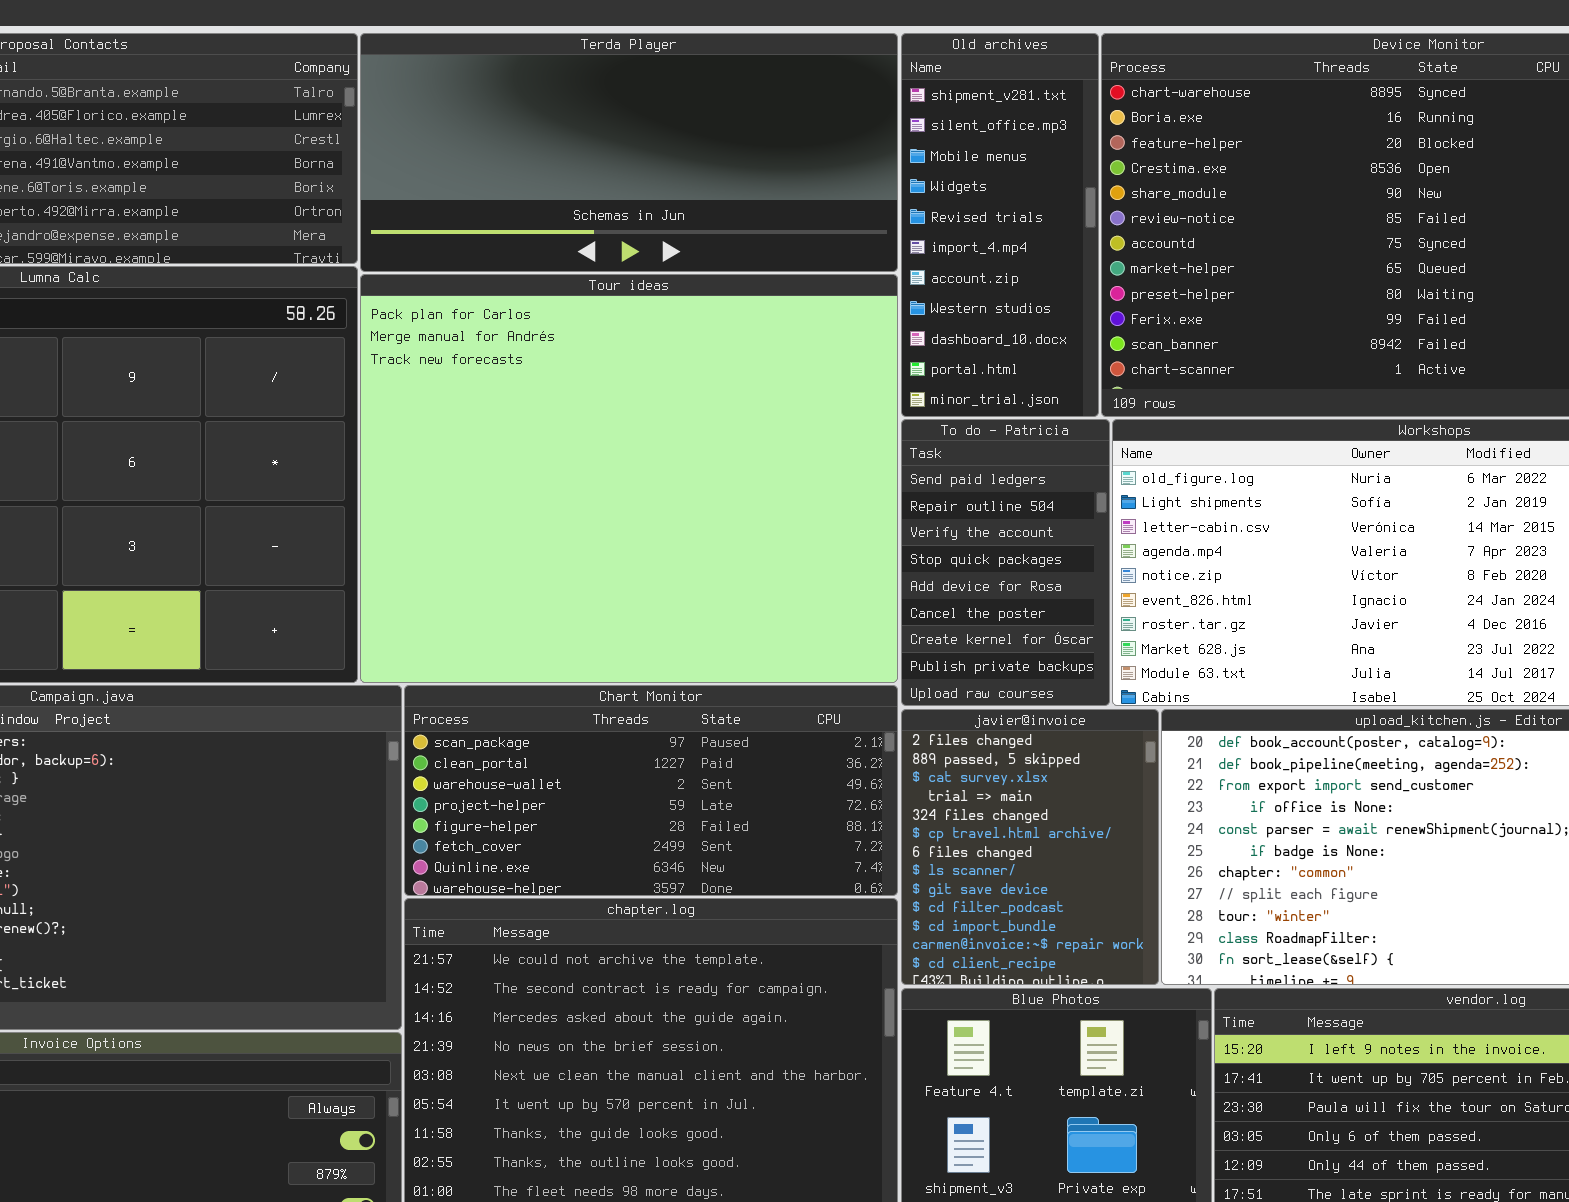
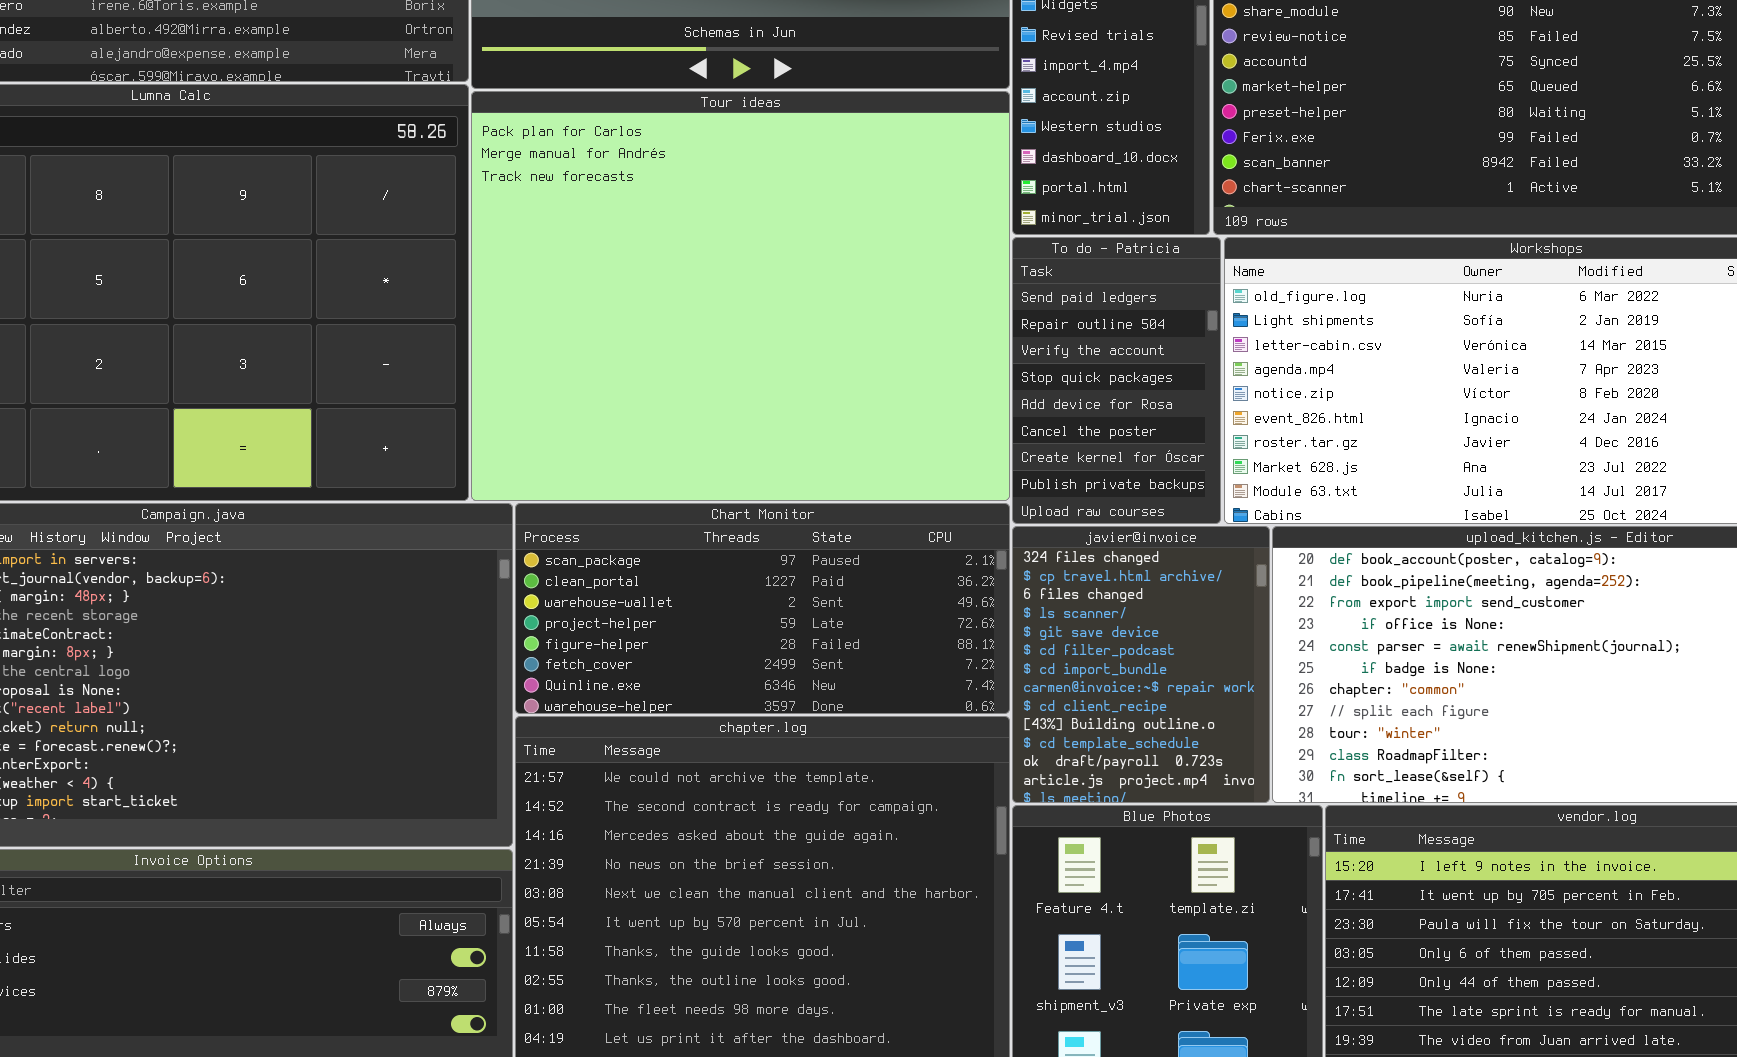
javier@invoice: [901,709,1159,985] -> [1012,526,1270,803], scrolled down 4 rows

